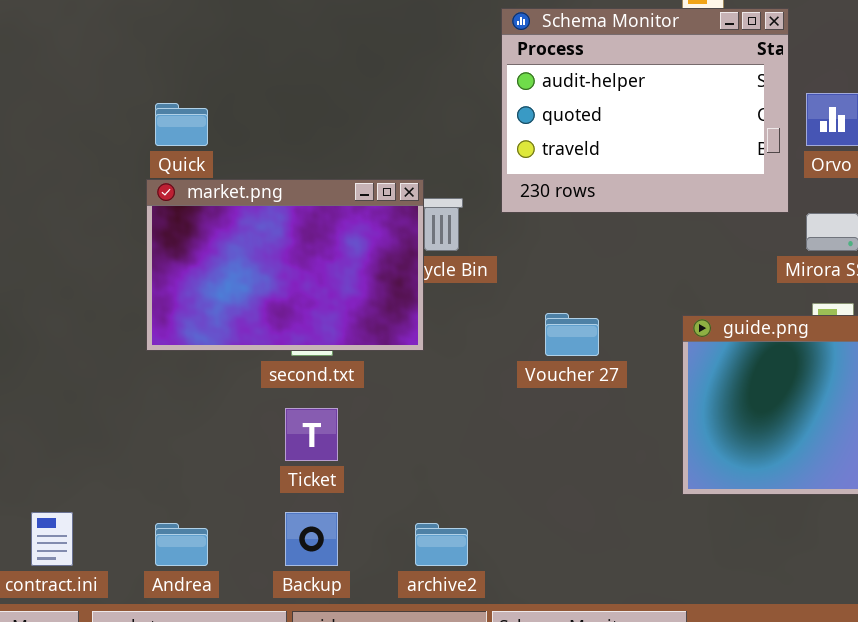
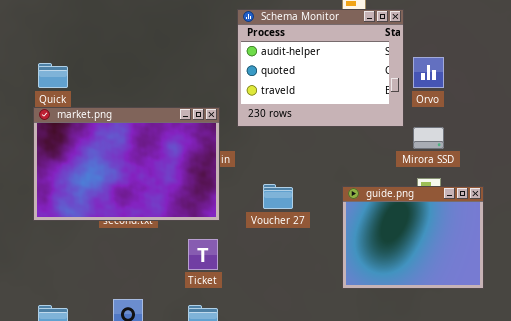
market.png: [146,179,424,351] -> [33,107,220,221], resized
Ticket: [285,408,338,461] -> [188,239,218,270], moved

